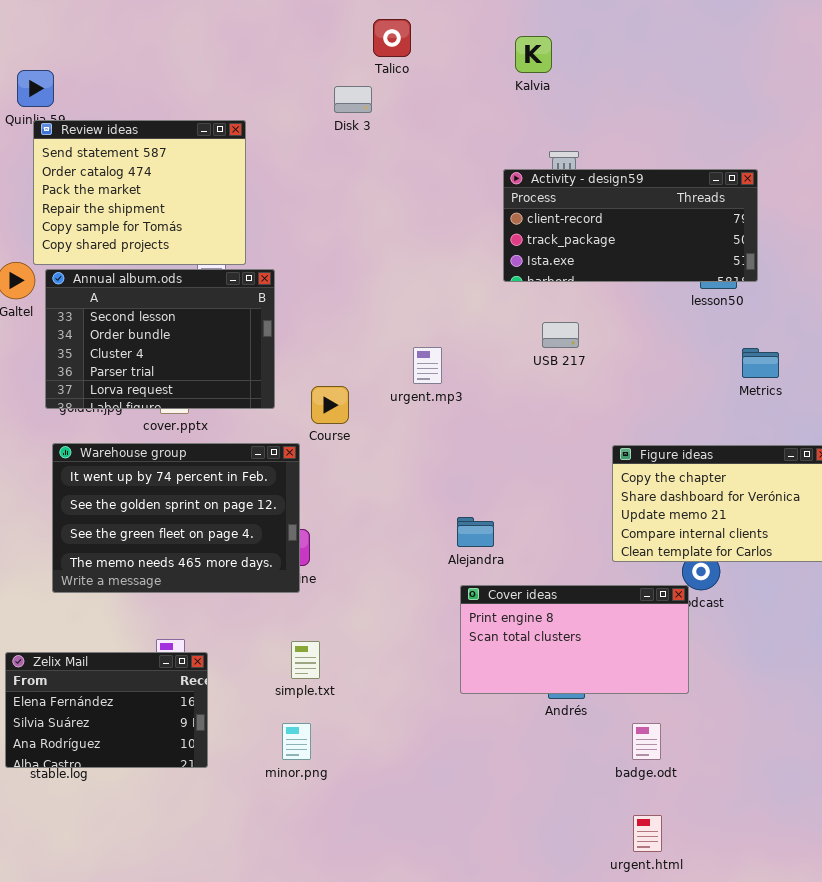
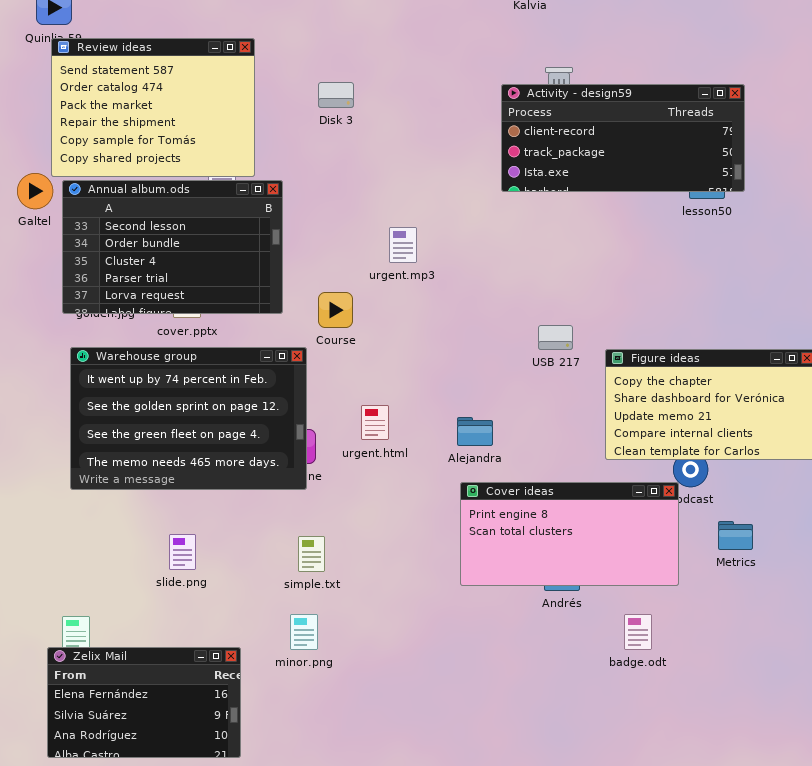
Disk 3: [334,86,372,113] -> [318,82,354,108], moved
USB 217: [542,322,579,348] -> [538,325,573,350], moved
urgent.mp3: [413,347,442,384] -> [389,227,417,263], moved
Metrics: [742,348,779,378] -> [718,521,753,550], moved
Zelix Mail: [5,652,208,768] -> [47,647,241,758], moved
urgent.html: [633,815,662,852] -> [361,405,389,440], moved

